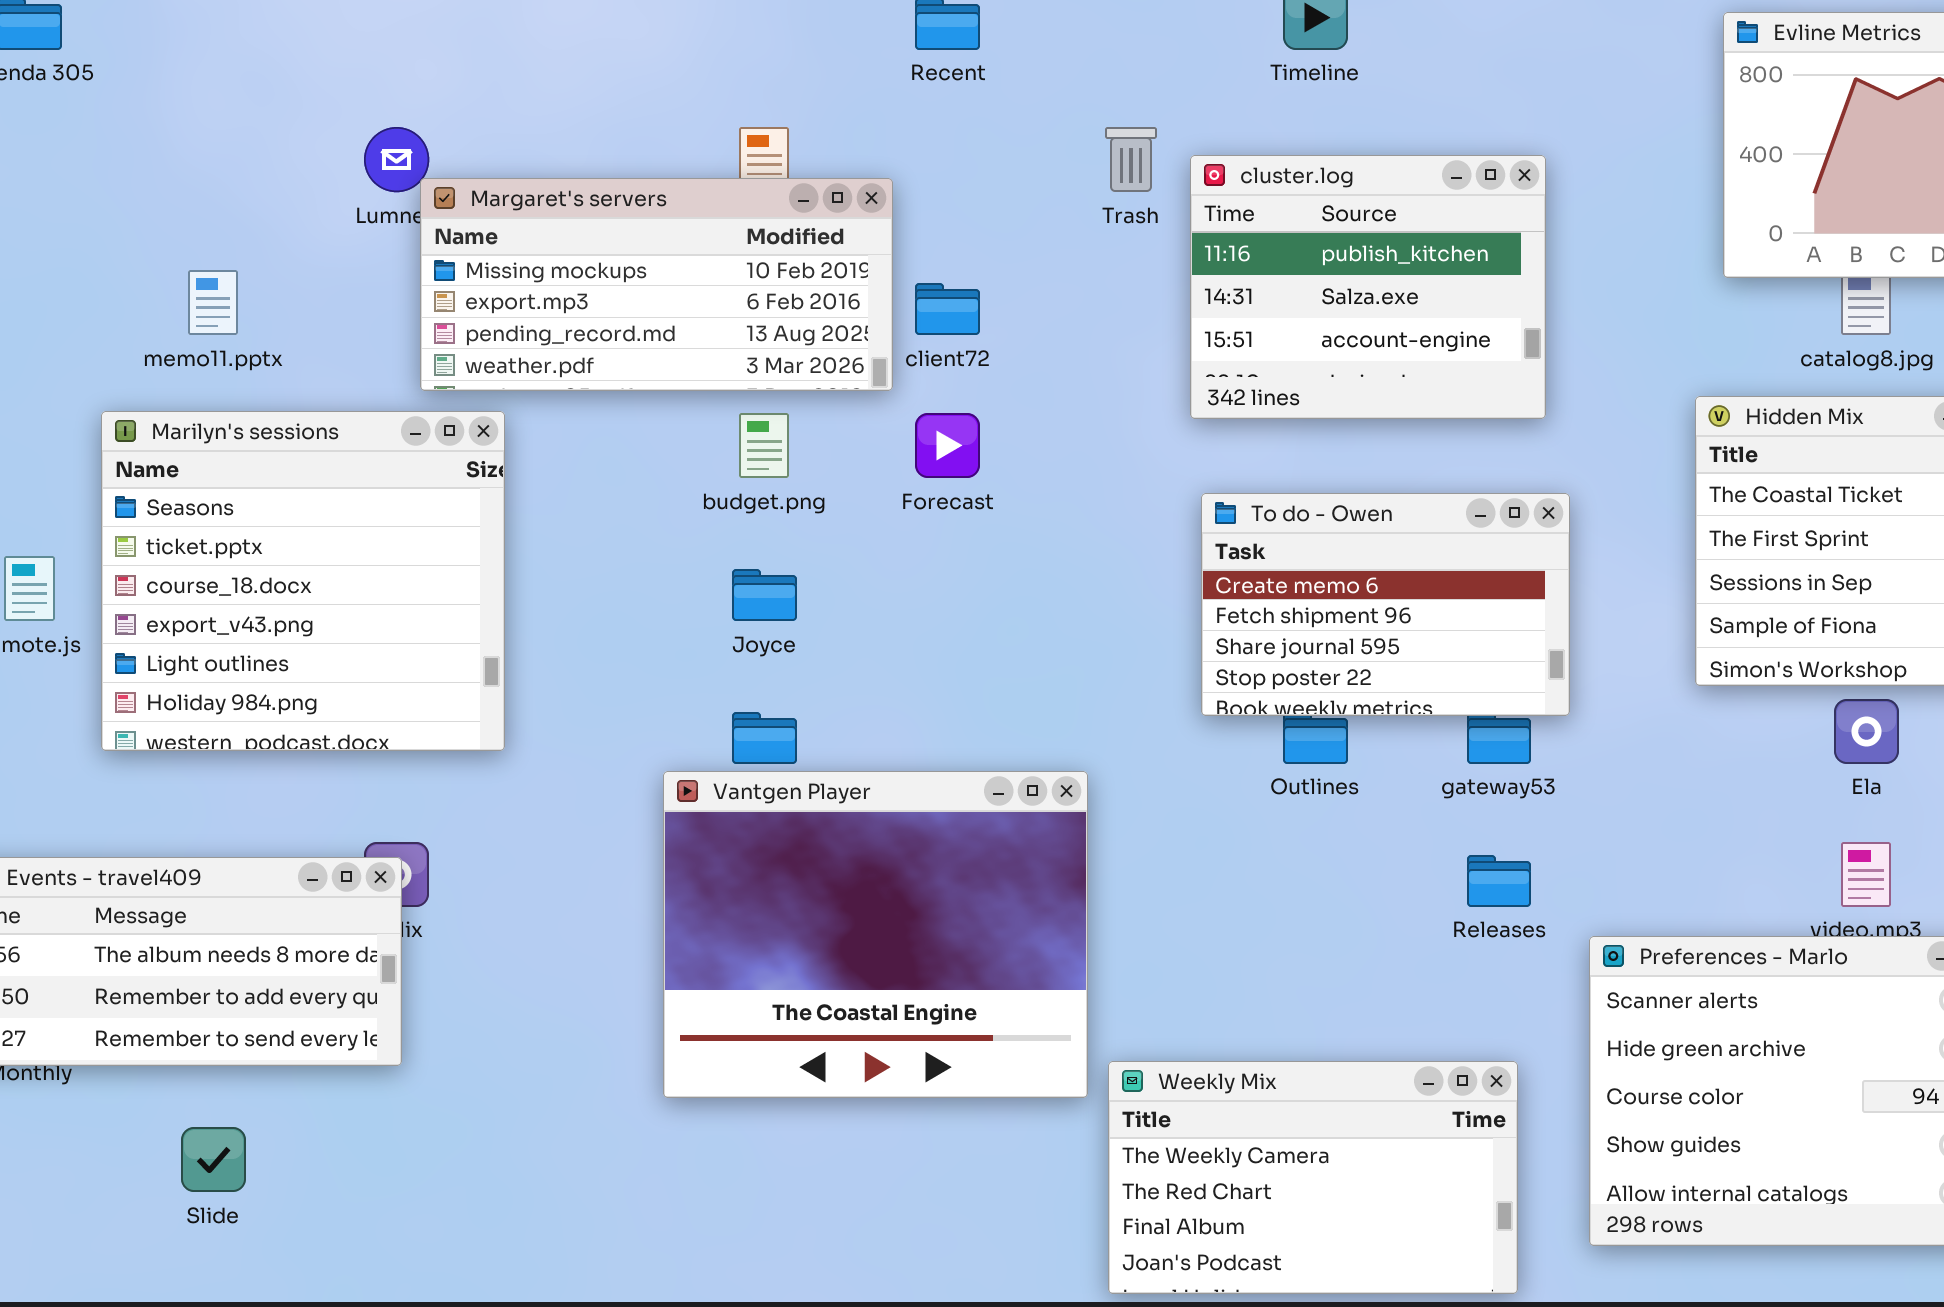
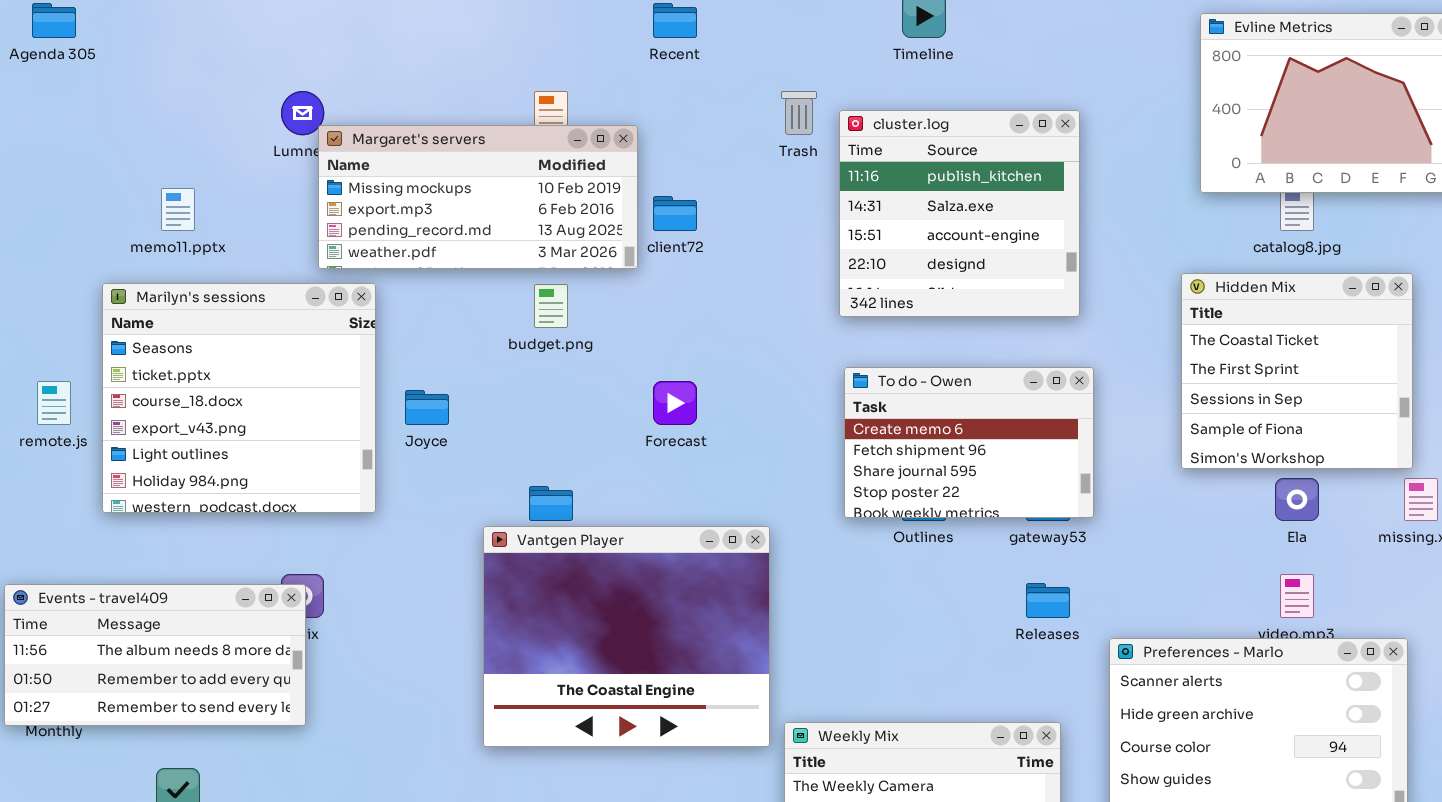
cluster.log: [1190,155,1546,419] -> [839,110,1080,317], resized
Forecast: [915,413,980,478] -> [653,381,697,425], moved
To do - Owen: [1201,493,1570,716] -> [844,367,1094,518], moved
Joyce: [732,569,797,621] -> [405,390,449,425], moved

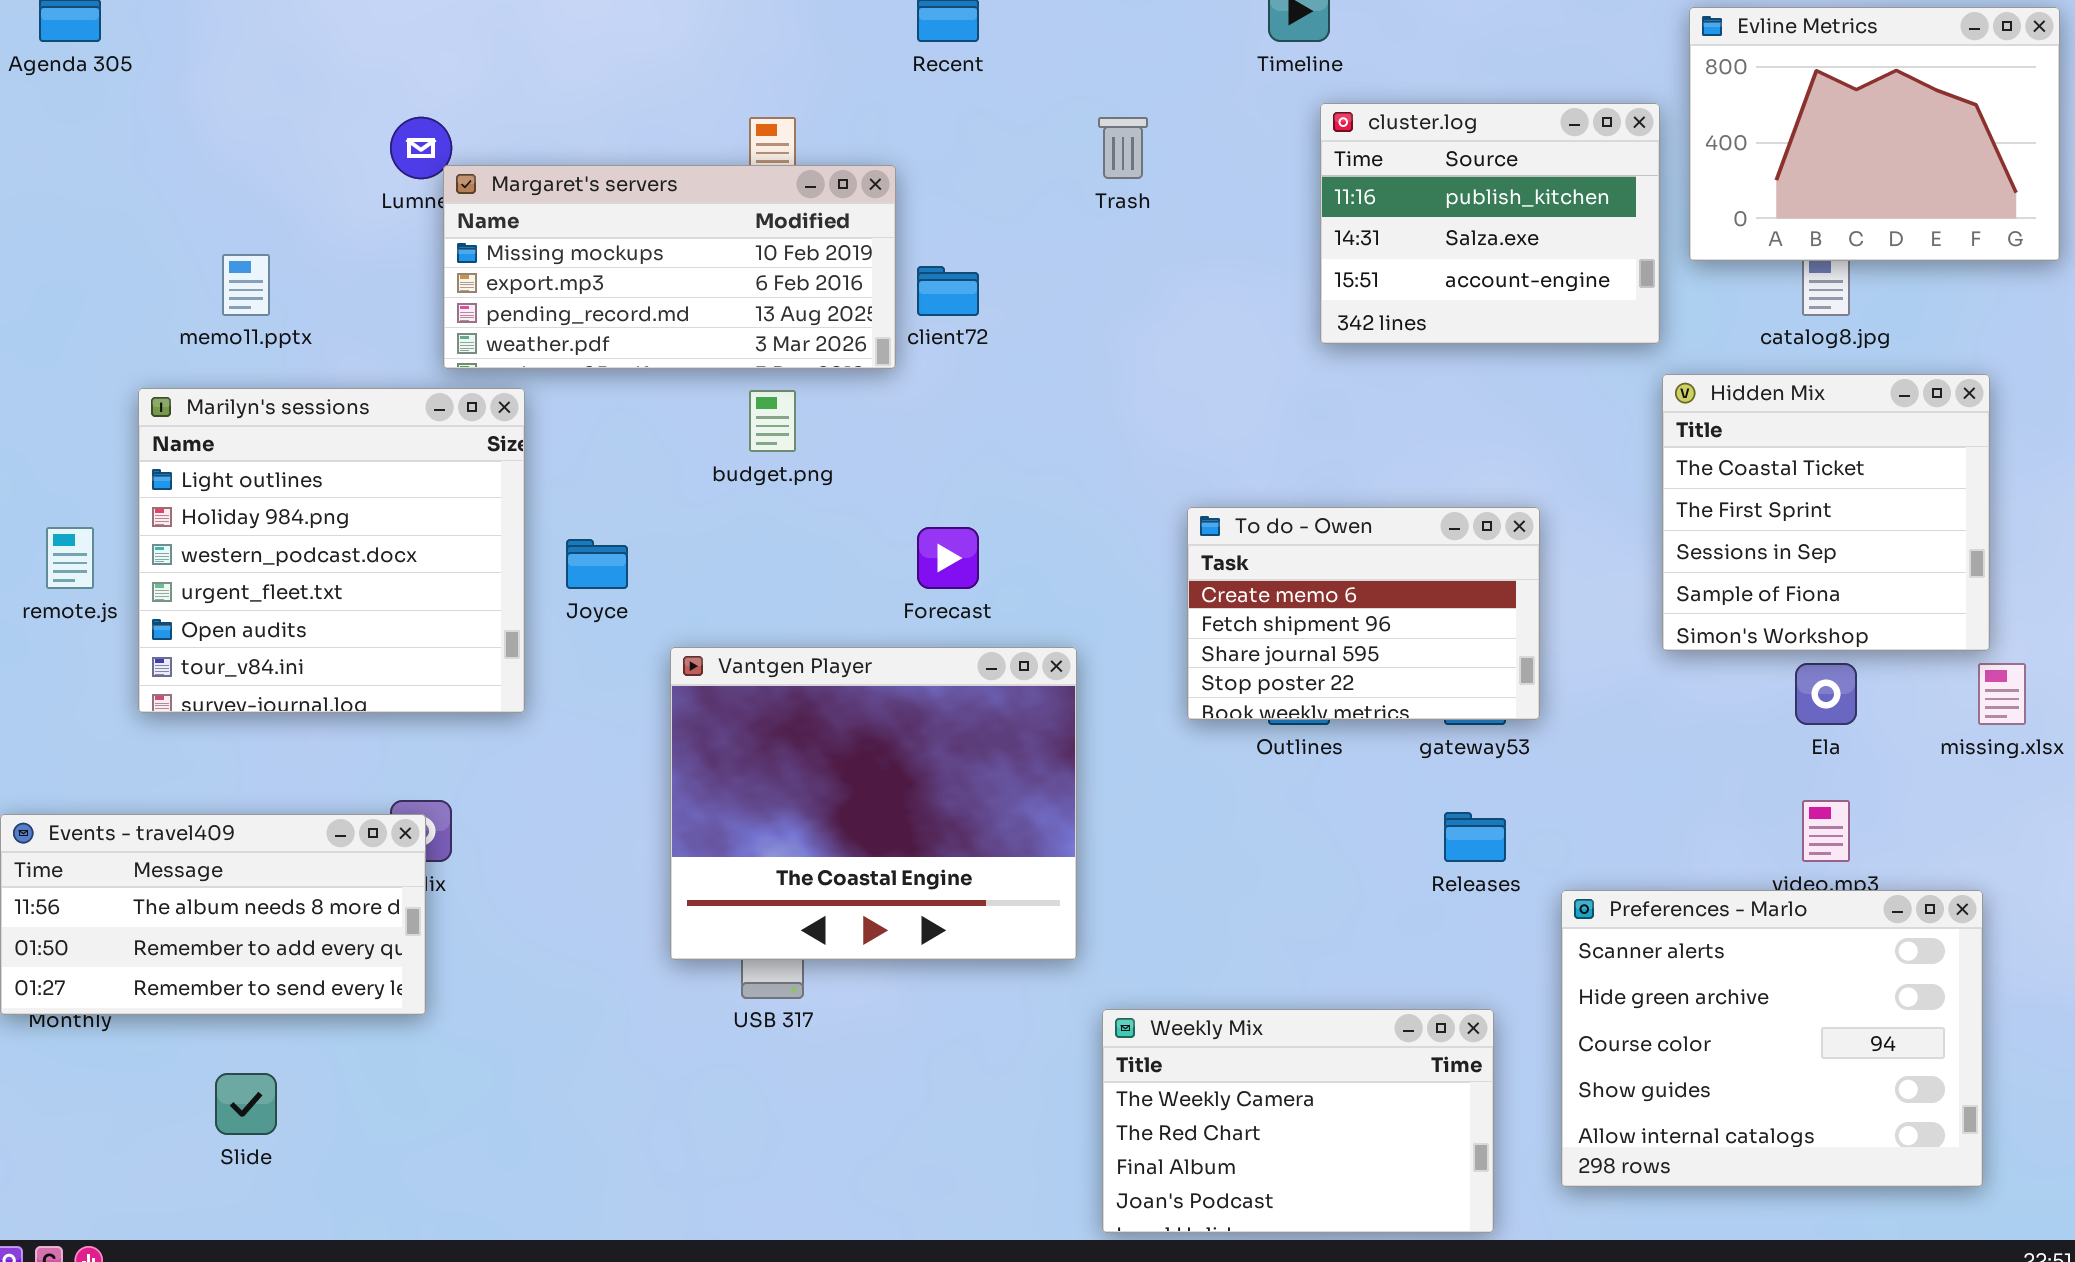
cluster.log: [839,110,1080,317] -> [1320,103,1660,344], moved, resized
Marilyn's sessions: [102,283,376,513] -> [138,388,525,713], scrolled down 4 rows
Vantgen Player: [483,526,770,747] -> [670,647,1077,960], moved

